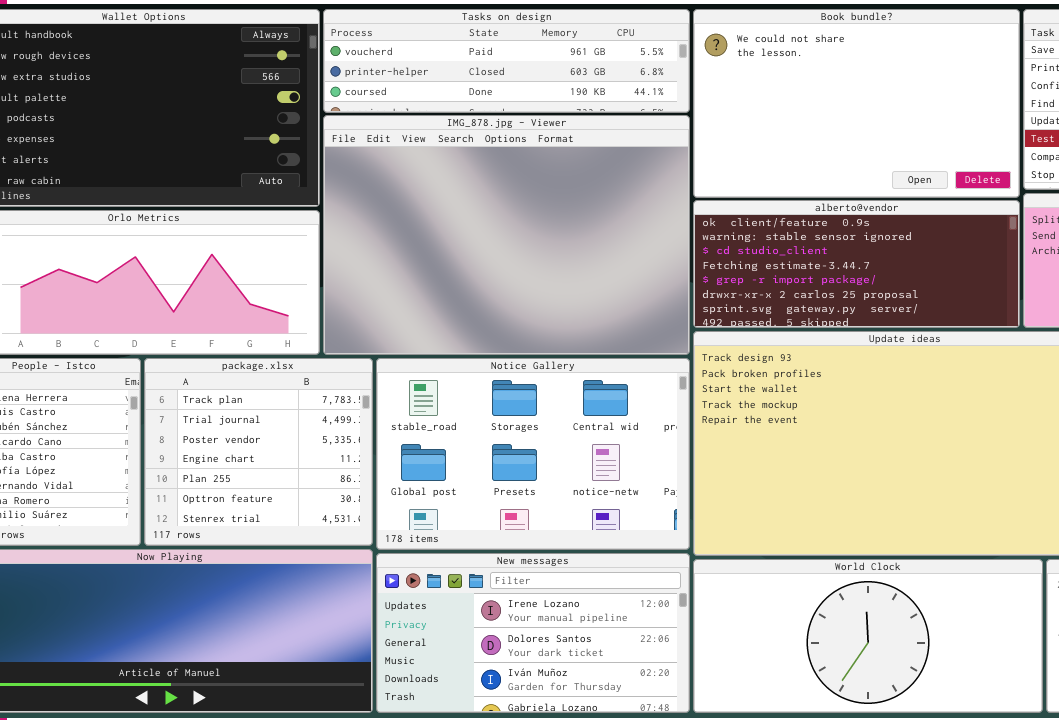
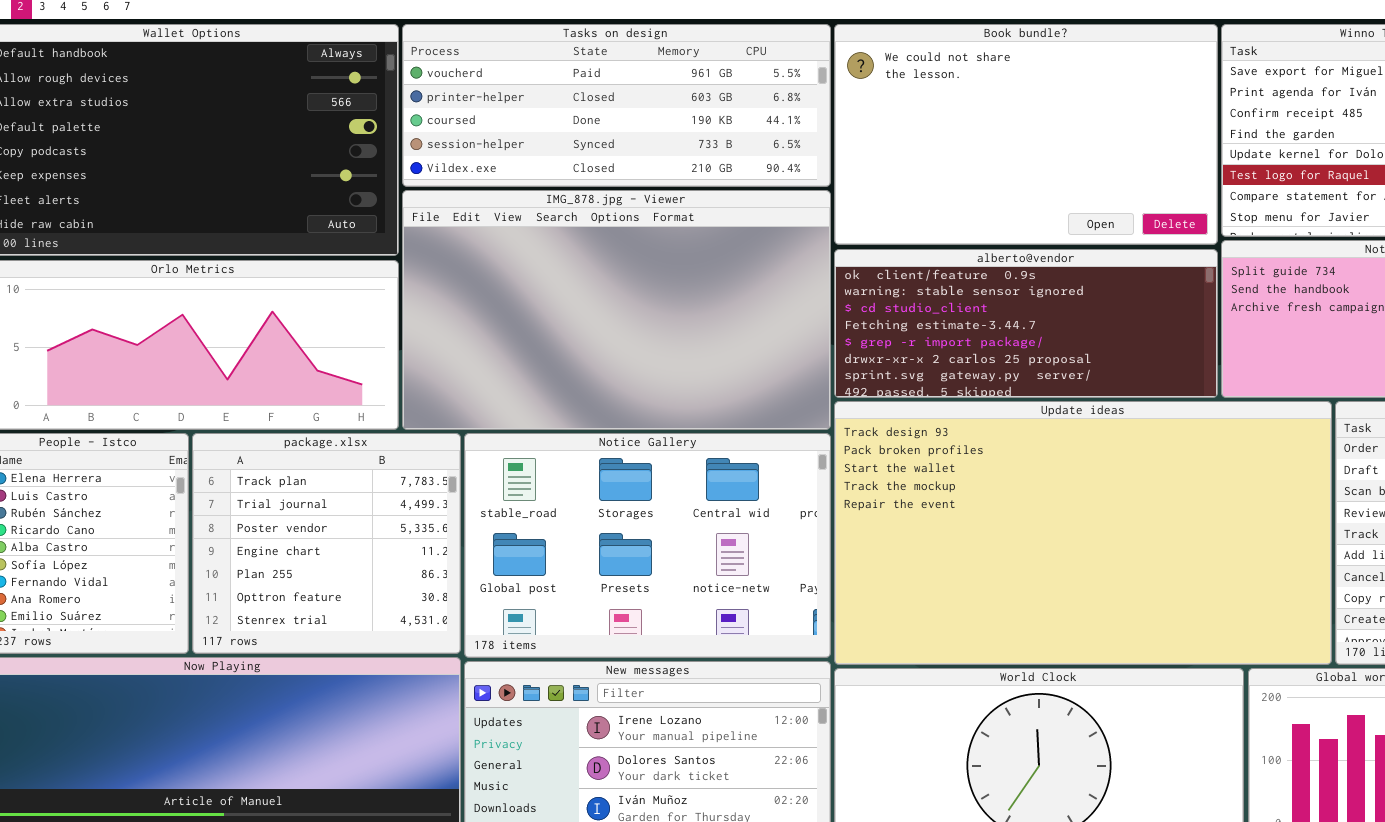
Tasks on design: [323,9,690,113] -> [402,24,831,187], resized
IMG_878.jpg - Viewer: [323,115,690,355] -> [402,190,831,430], resized

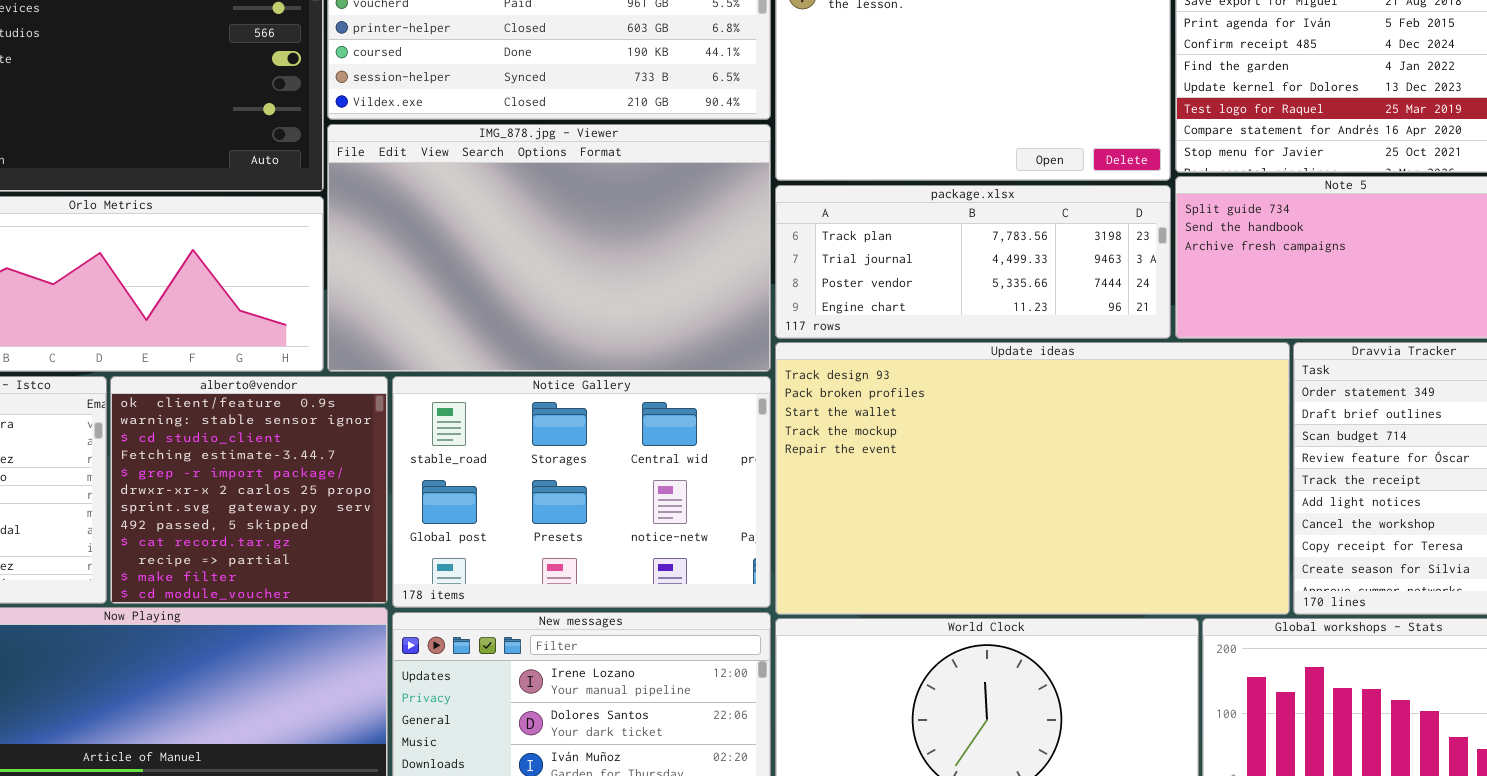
alberto@vendor: [834,249,1218,398] -> [110,376,388,604], moved, resized
package.xlsx: [192,433,461,654] -> [775,185,1171,339], moved, resized

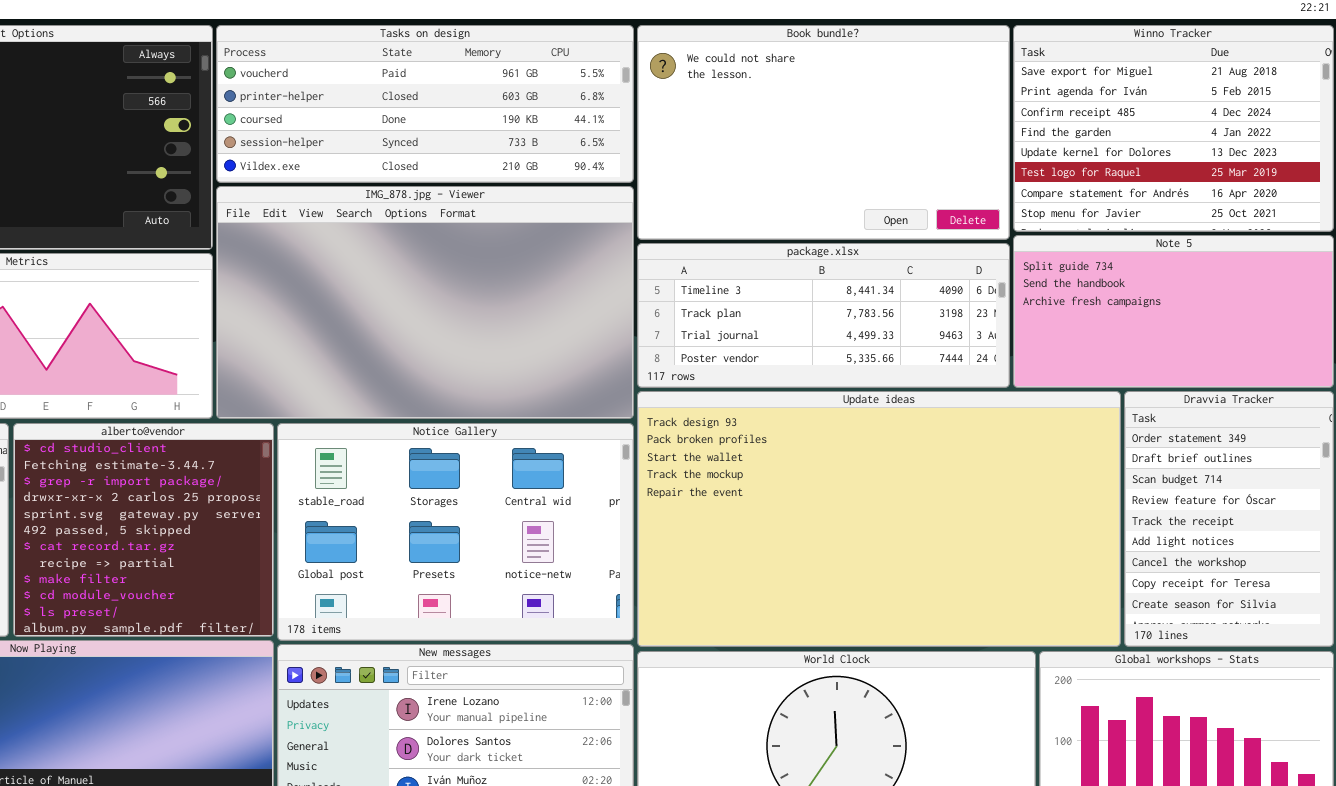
package.xlsx: [775,185,1171,339] -> [637,243,1010,388], scrolled up 1 row
alberto@vendor: [110,376,388,604] -> [13,423,274,637], scrolled down 2 rows

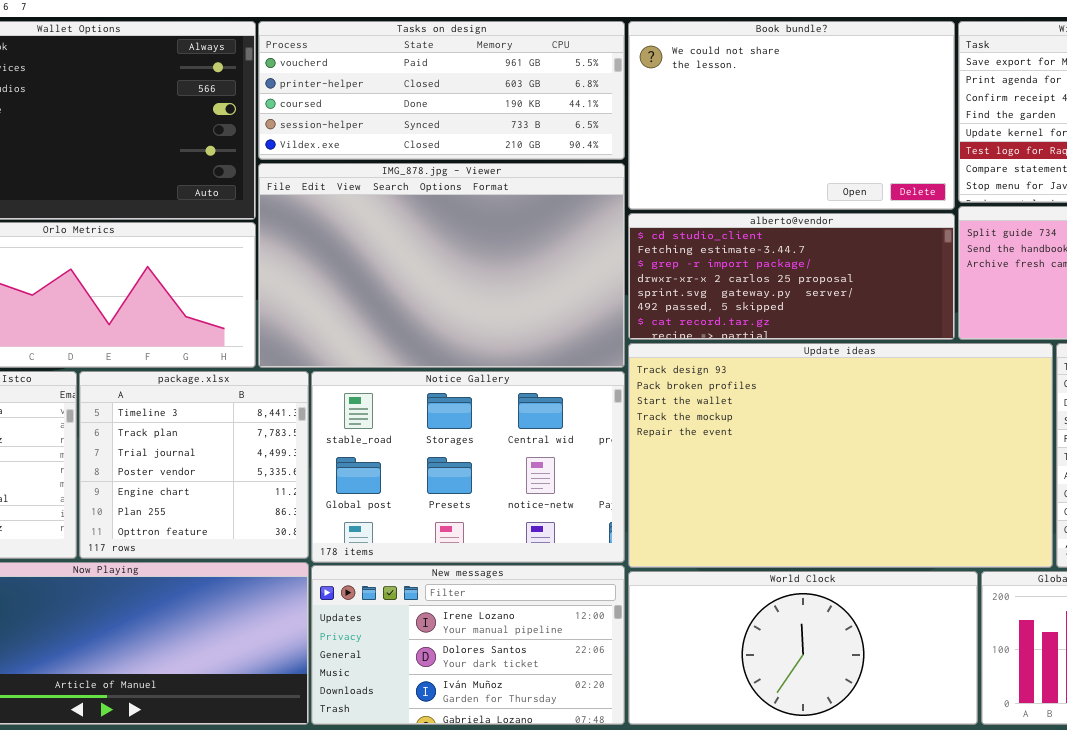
package.xlsx: [637,243,1010,388] -> [79,371,309,559], moved, resized
alberto@vendor: [13,423,274,637] -> [628,213,955,340], moved, resized

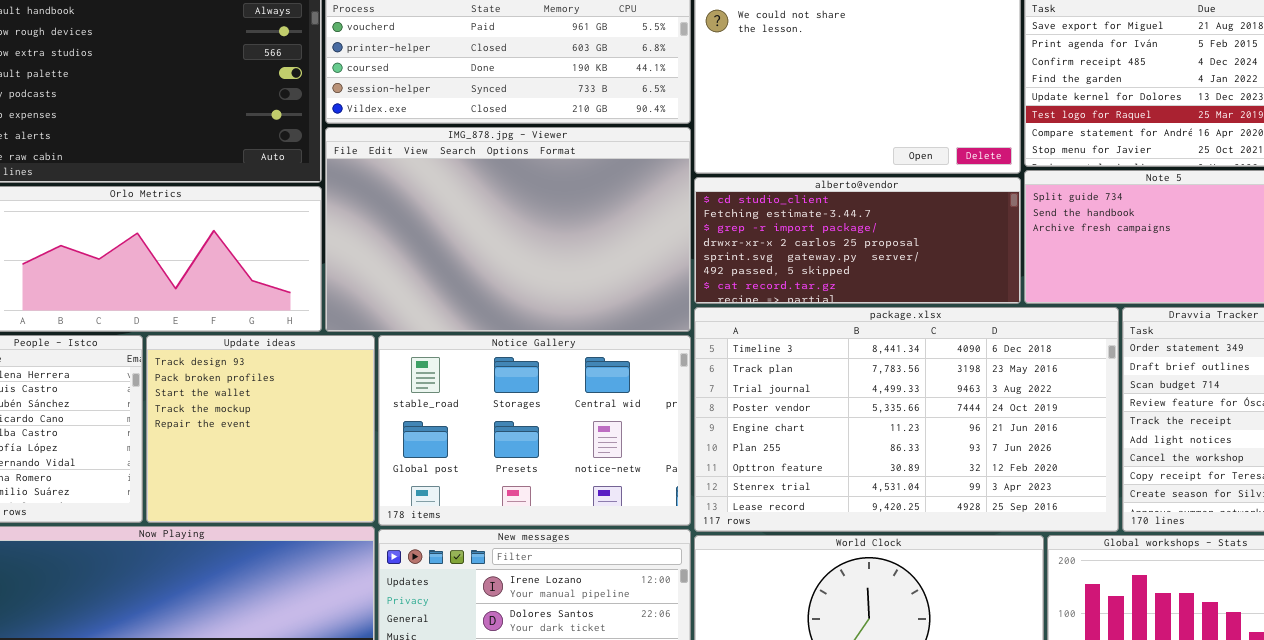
Update ideas: [628,343,1053,568] -> [146,335,375,523], moved, resized
package.xlsx: [79,371,309,559] -> [694,307,1119,532], moved, resized

